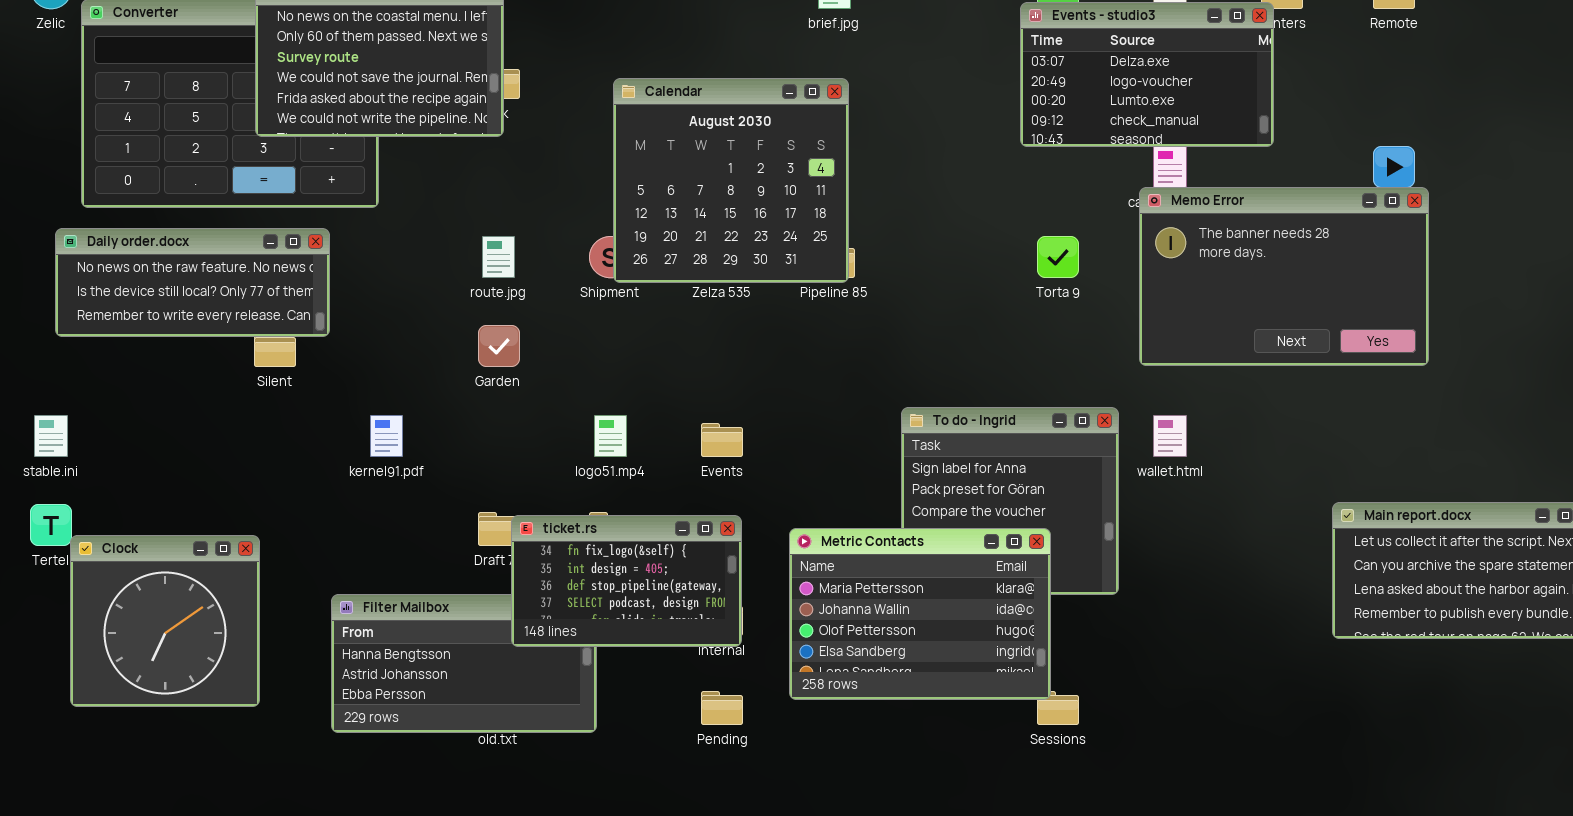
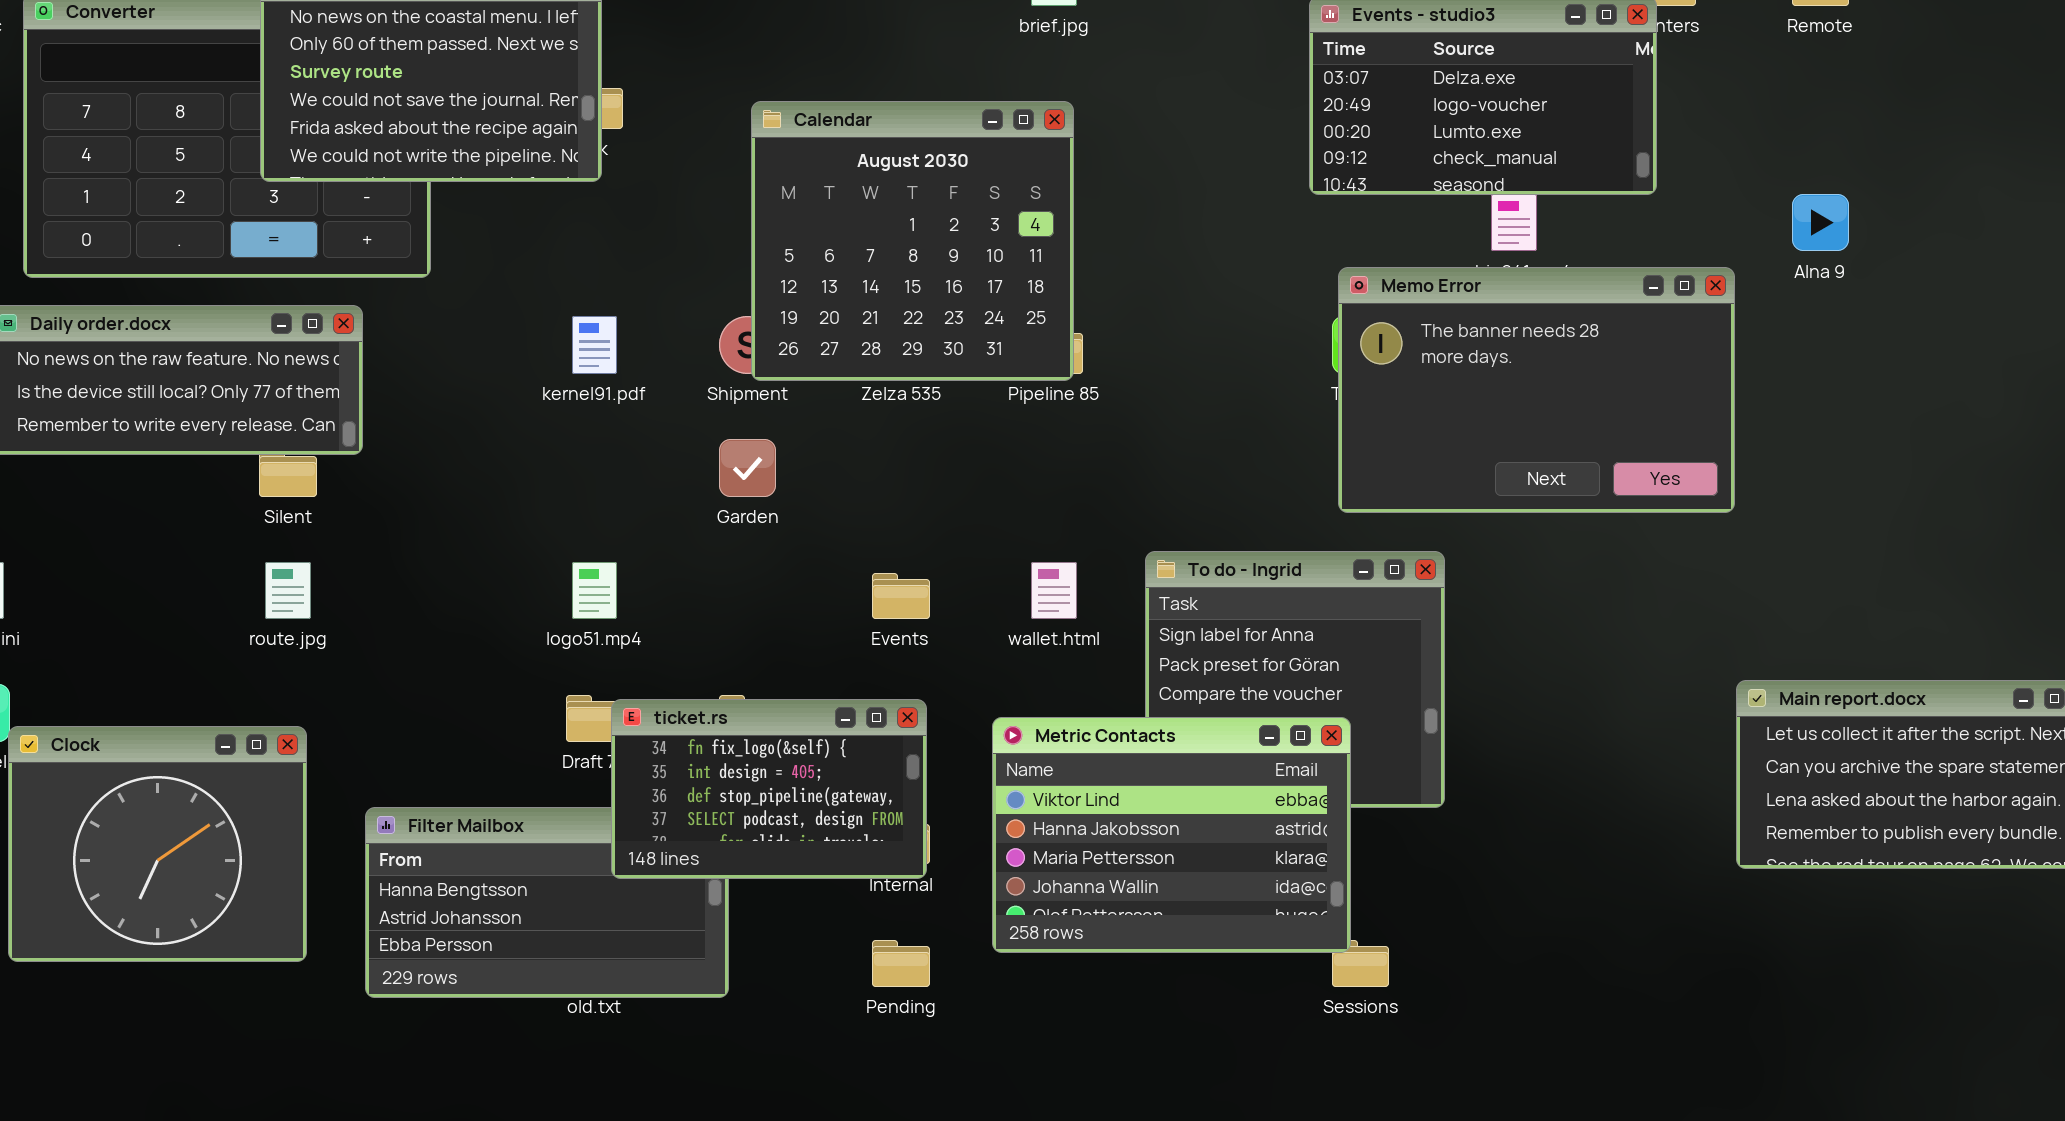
Memo Error: [1139,187,1429,366] -> [1338,267,1735,513], moved
route.jpg: [482,236,515,278] -> [265,562,311,619], moved
Garden: [478,325,520,367] -> [719,439,776,497], moved
kernel91.pdf: [370,415,403,457] -> [572,316,617,374], moved
logo51.mp4: [594,415,627,457] -> [572,562,617,619], moved
wallet.html: [1153,415,1187,457] -> [1031,562,1077,619], moved
Metric Contacts: [789,528,1051,700] -> [992,717,1351,953], scrolled up 2 rows
Clock: [70,535,260,707] -> [8,726,307,962], resized

